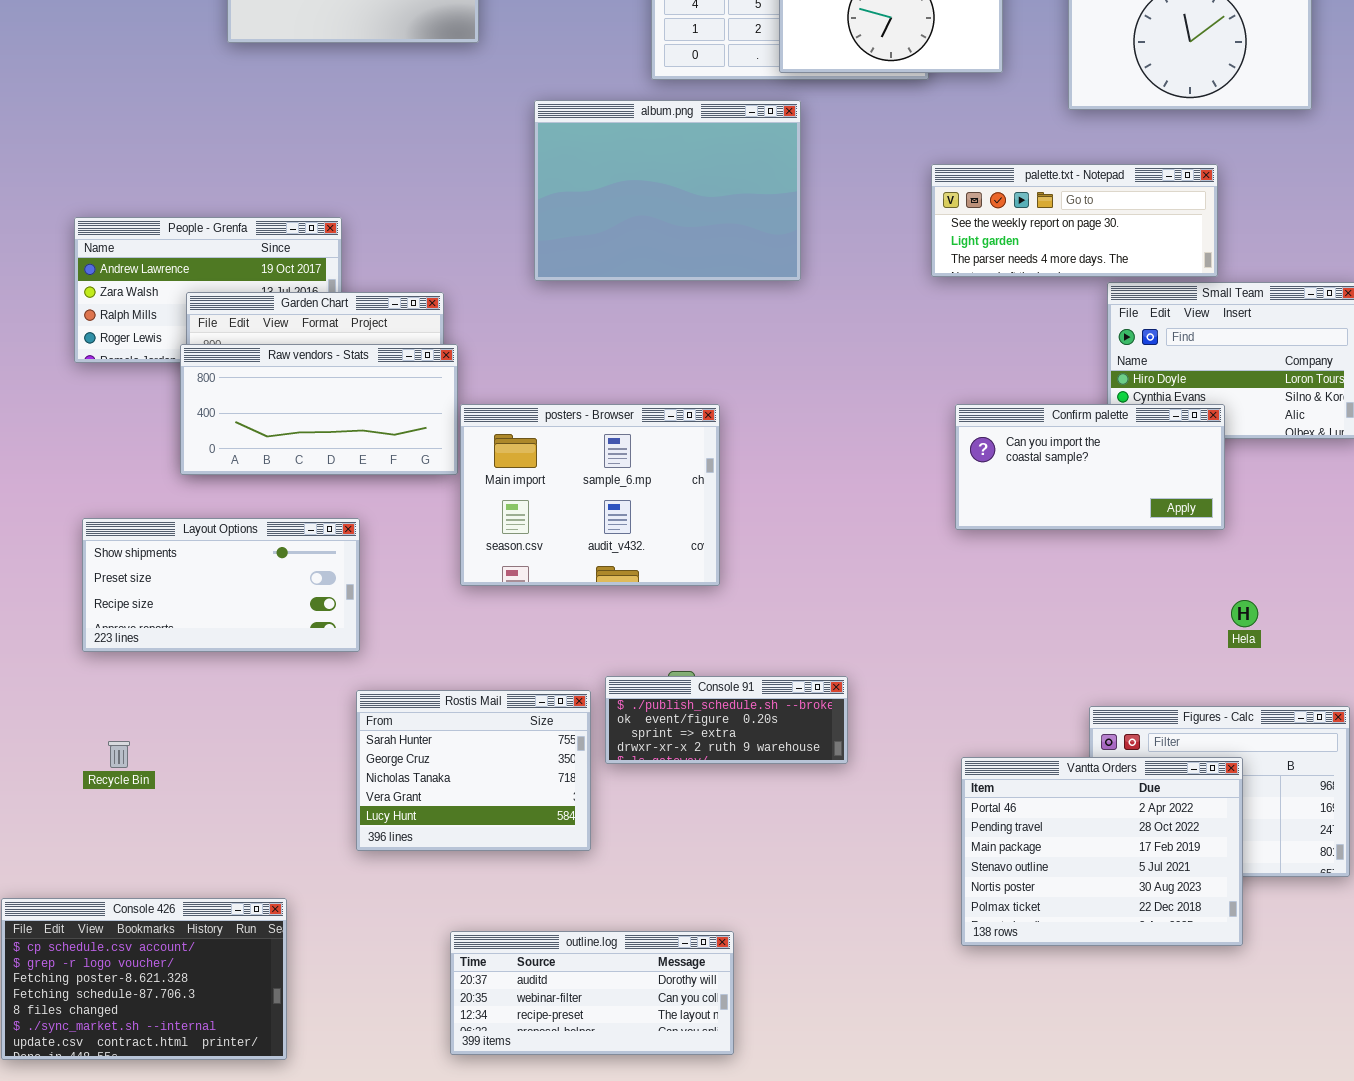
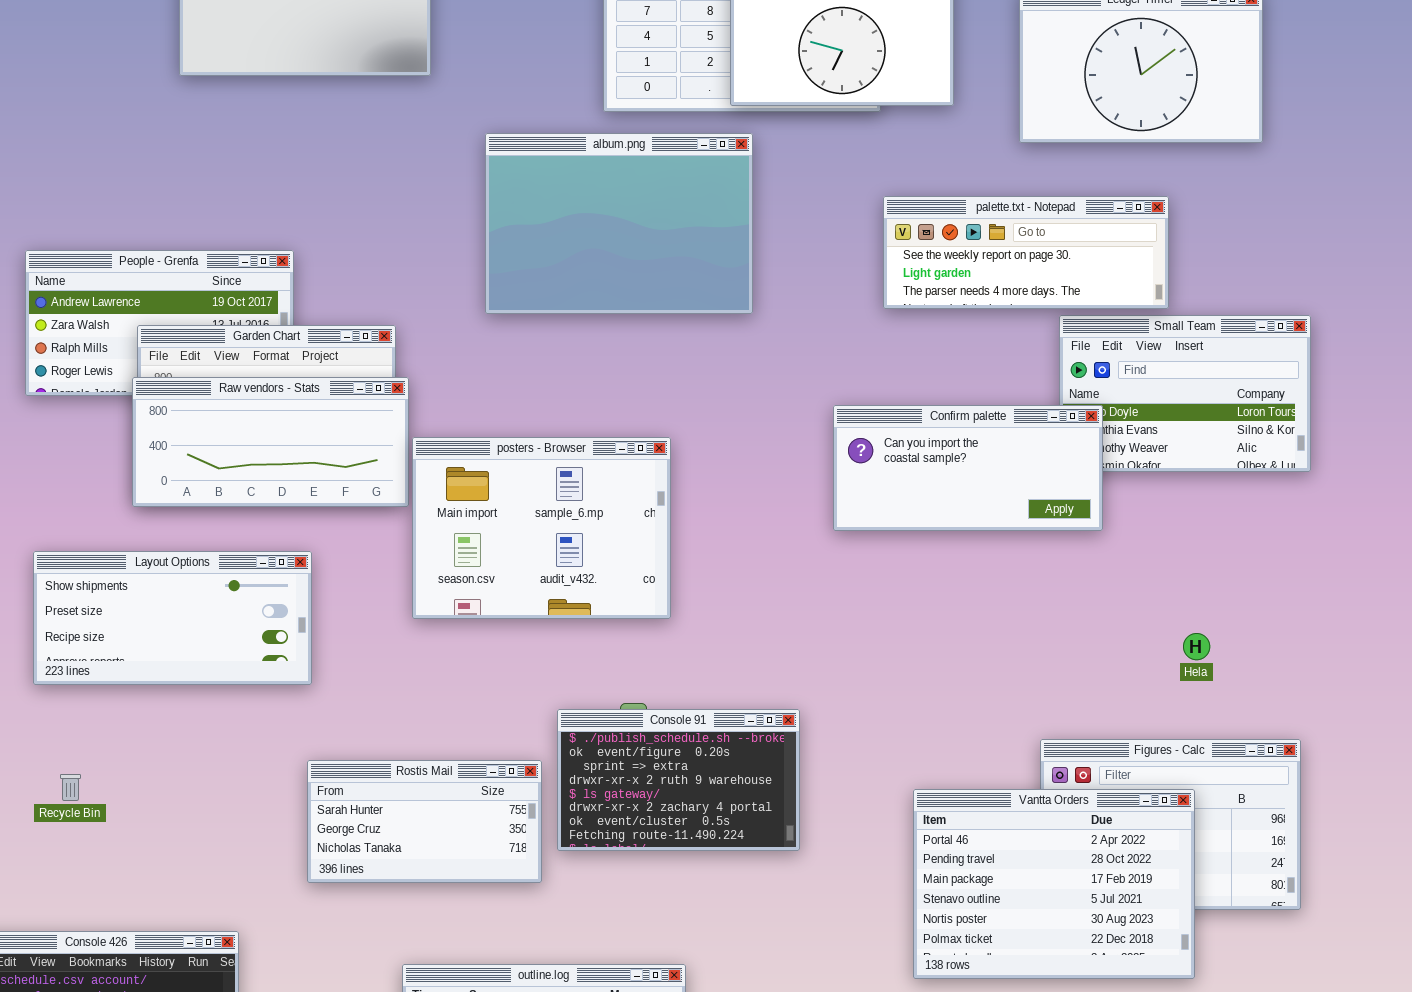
Confirm palette: [955,404,1225,530] -> [833,405,1103,531], moved
Console 91: [605,676,848,764] -> [557,709,800,851], resized
Rostis Mail: [356,690,591,851] -> [307,760,542,883], resized

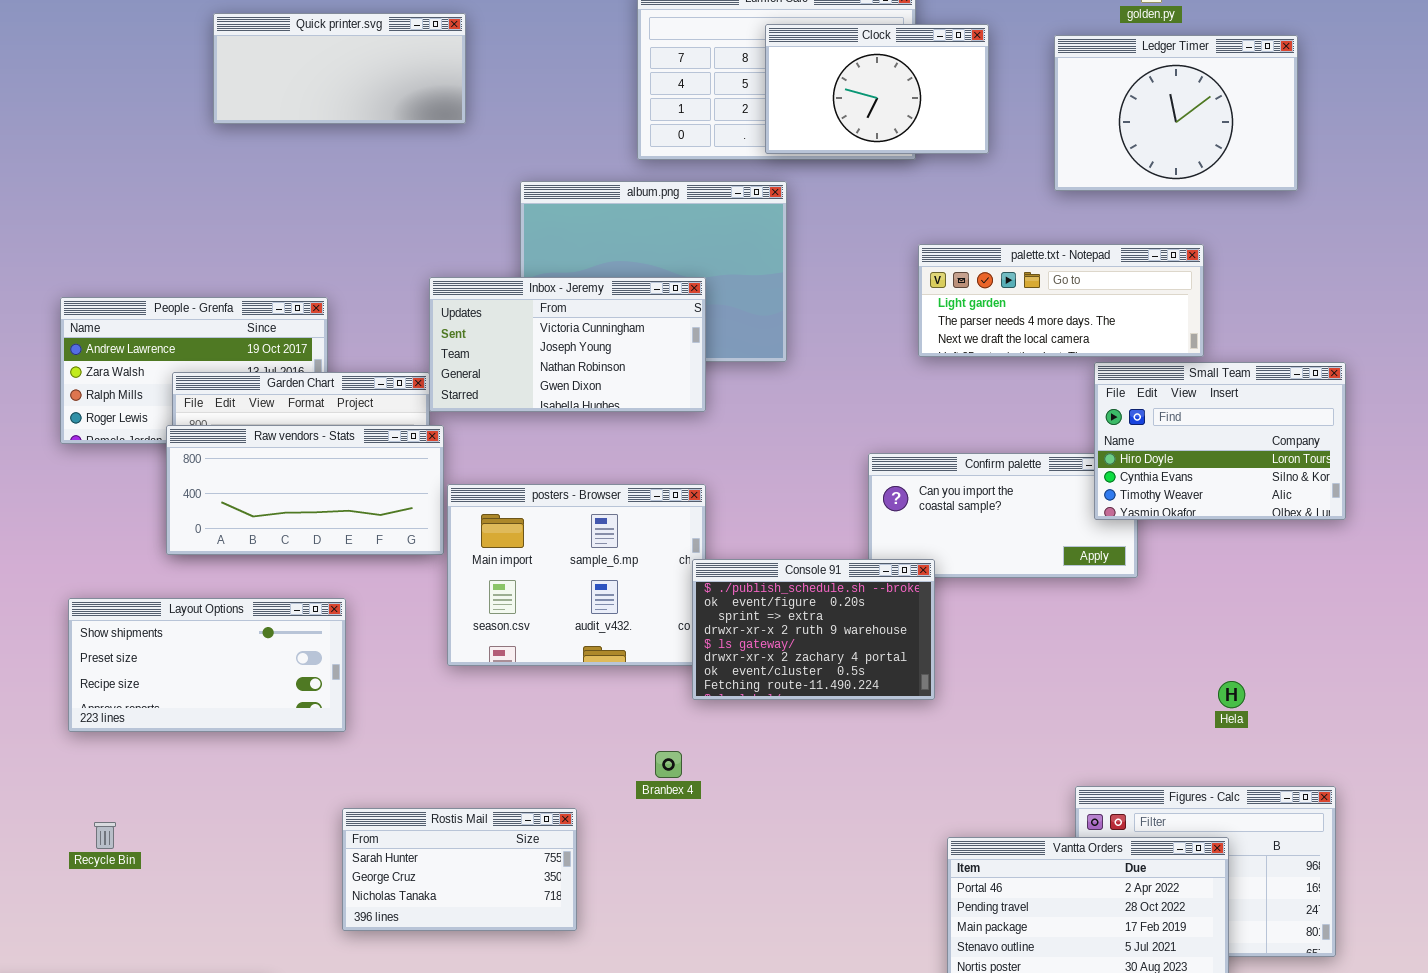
palette.txt - Notepad: [883,196,1169,309] -> [918,244,1204,357], scrolled down 1 row
Inbox - Jeremy: none -> [429,277,706,412], opened
Small Team: [1059,315,1311,472] -> [1094,362,1346,520], raised
Console 91: [557,709,800,851] -> [692,559,935,700], moved

